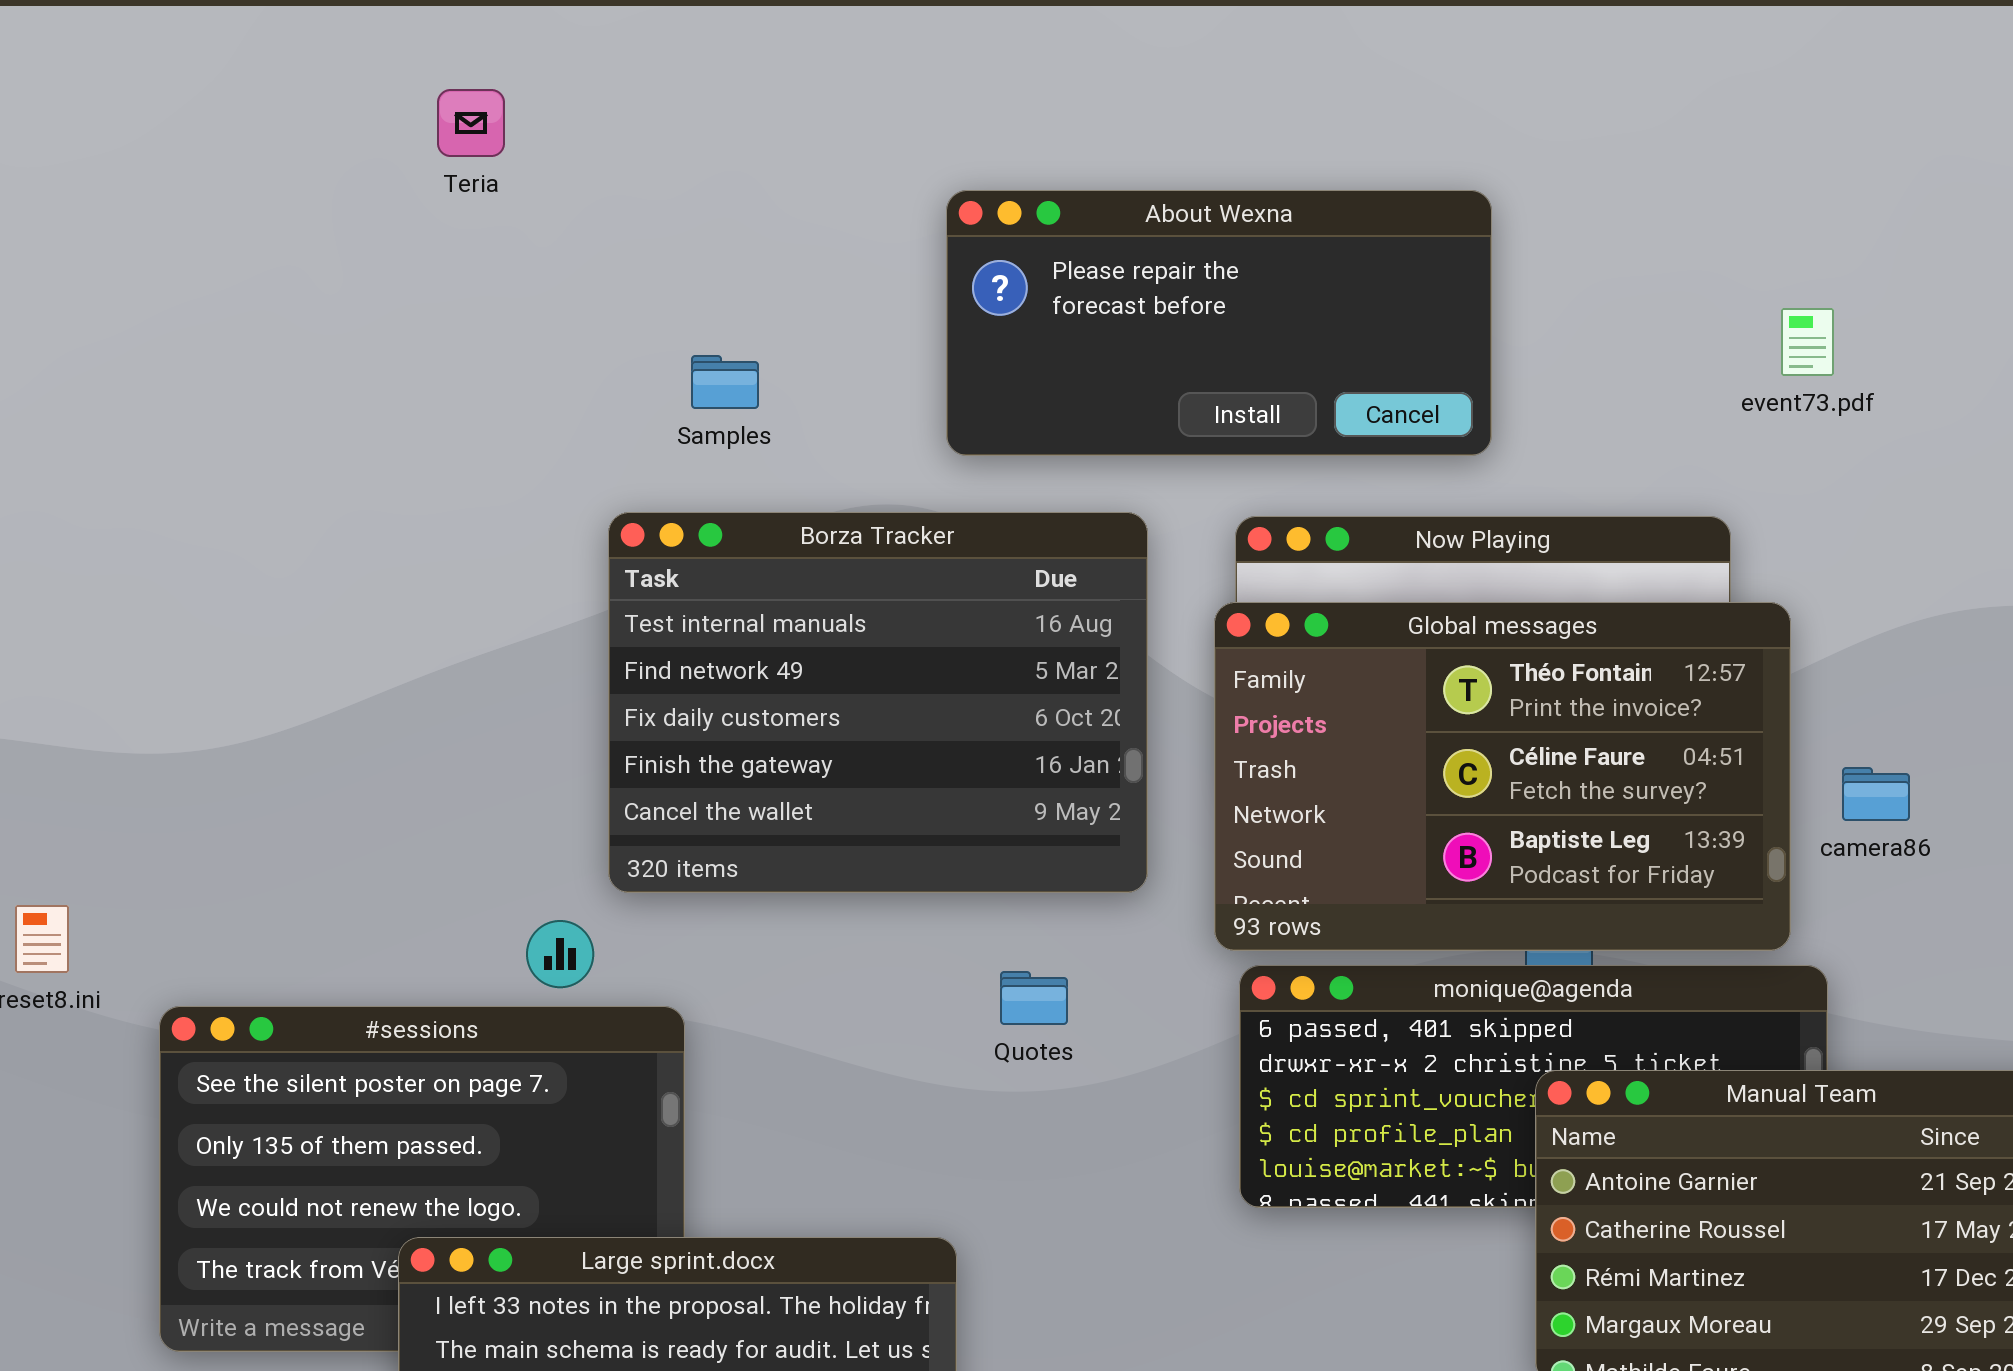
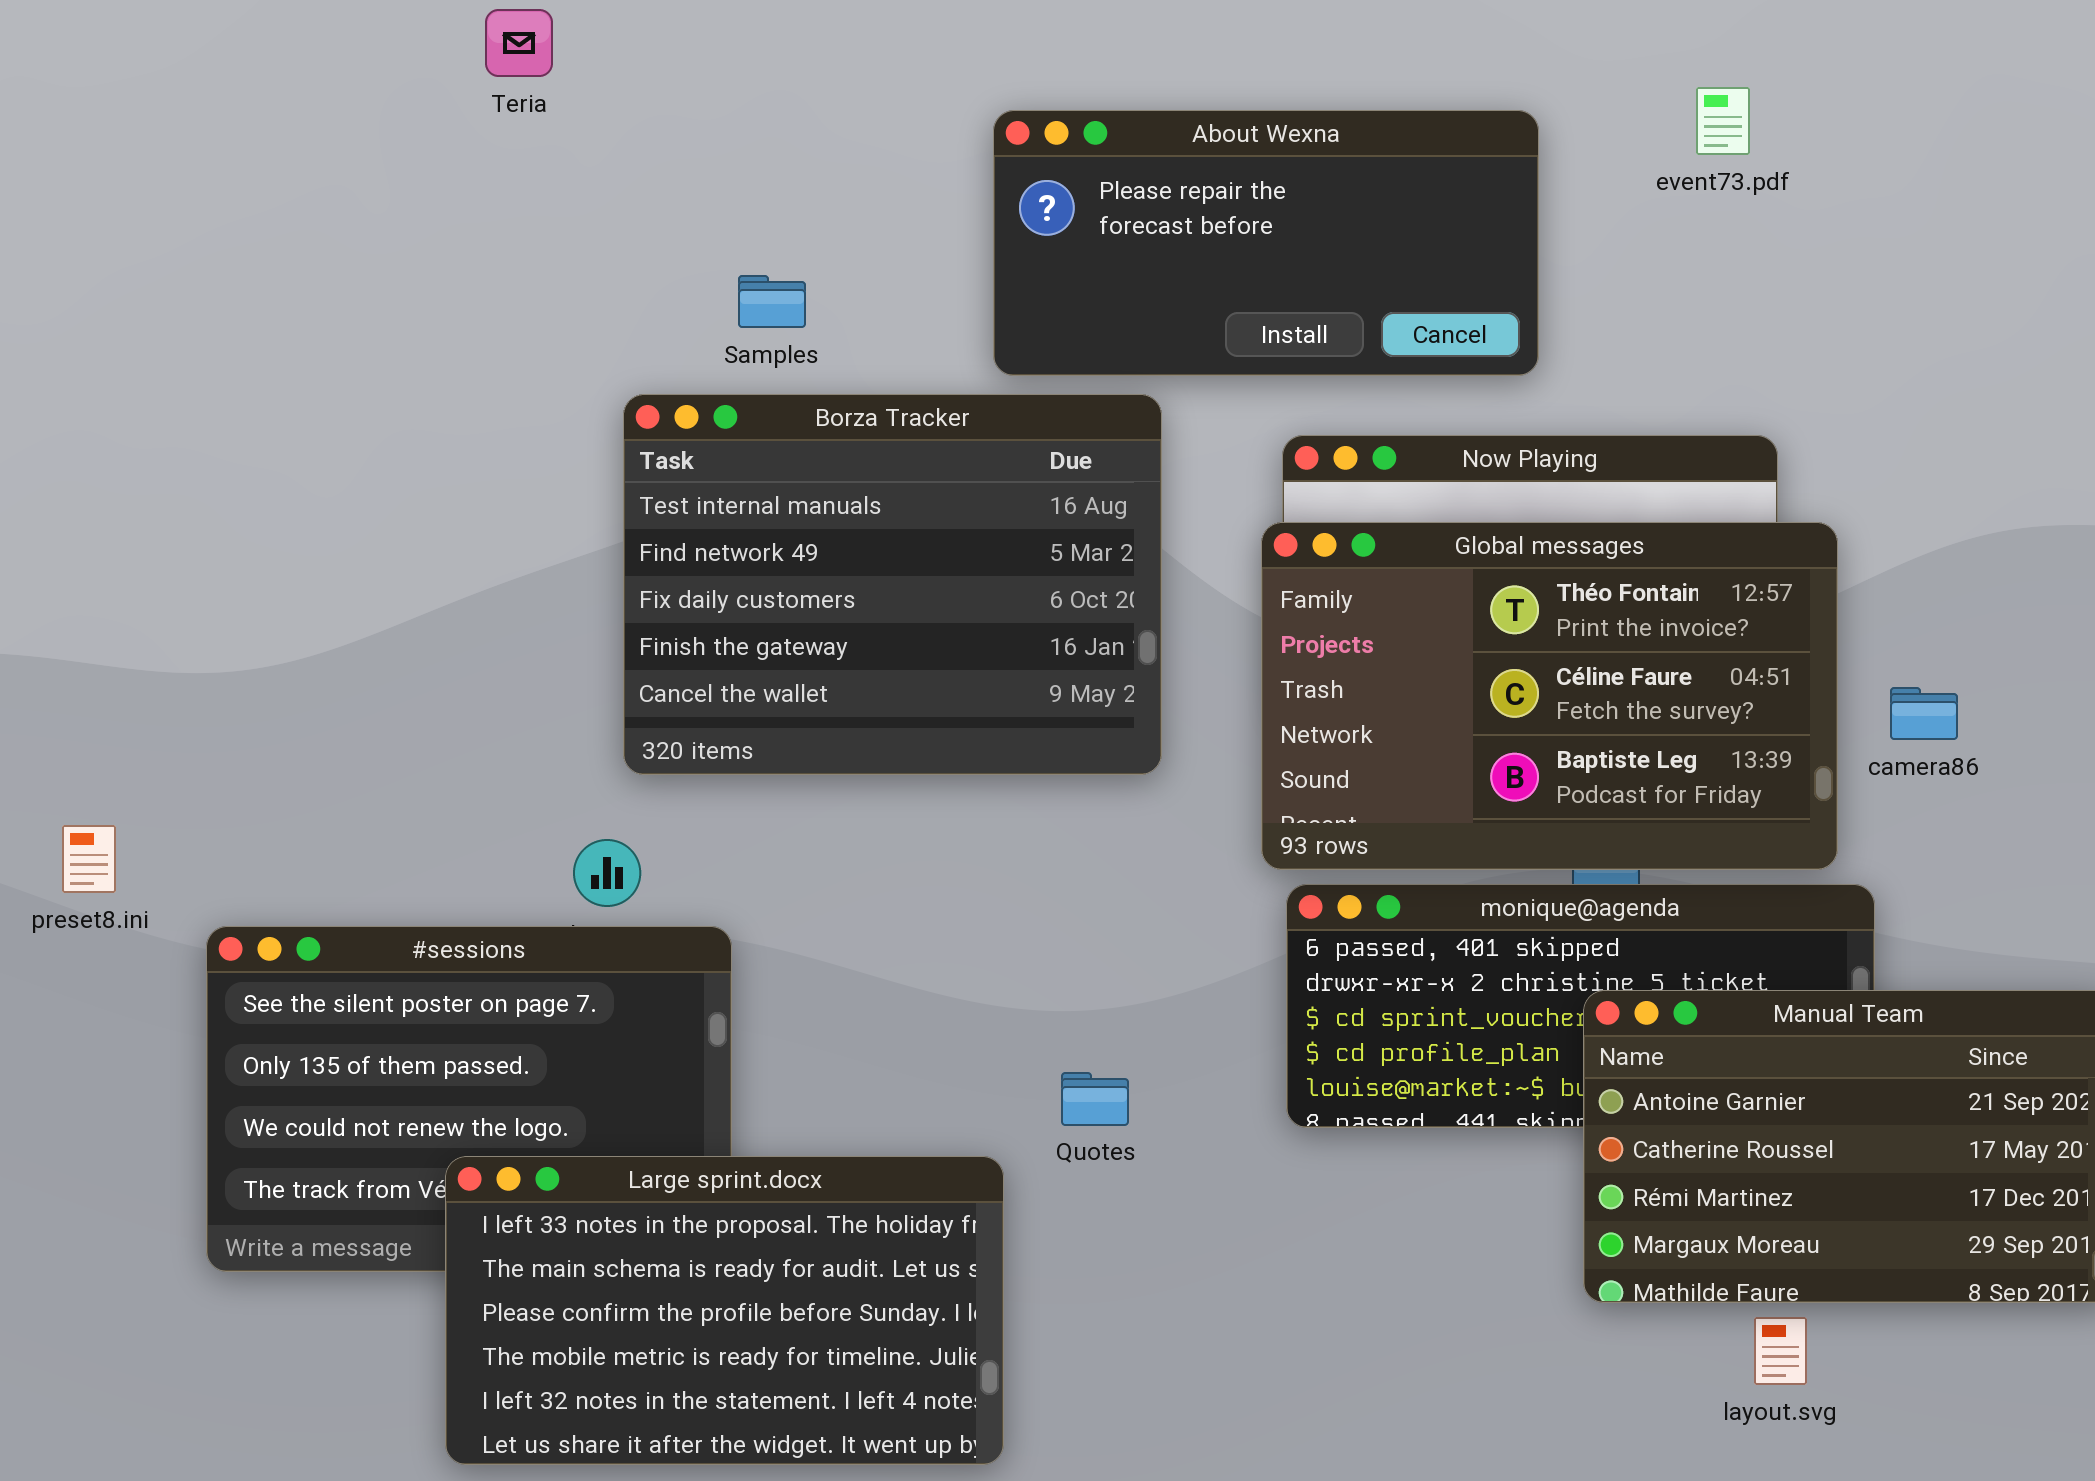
event73.pdf: [1781,308,1834,376] -> [1696,87,1750,155], moved
Borza Tracker: [608,512,1148,893] -> [623,394,1162,775], moved
Quotes: [1000,971,1068,1025] -> [1061,1072,1129,1126], moved

